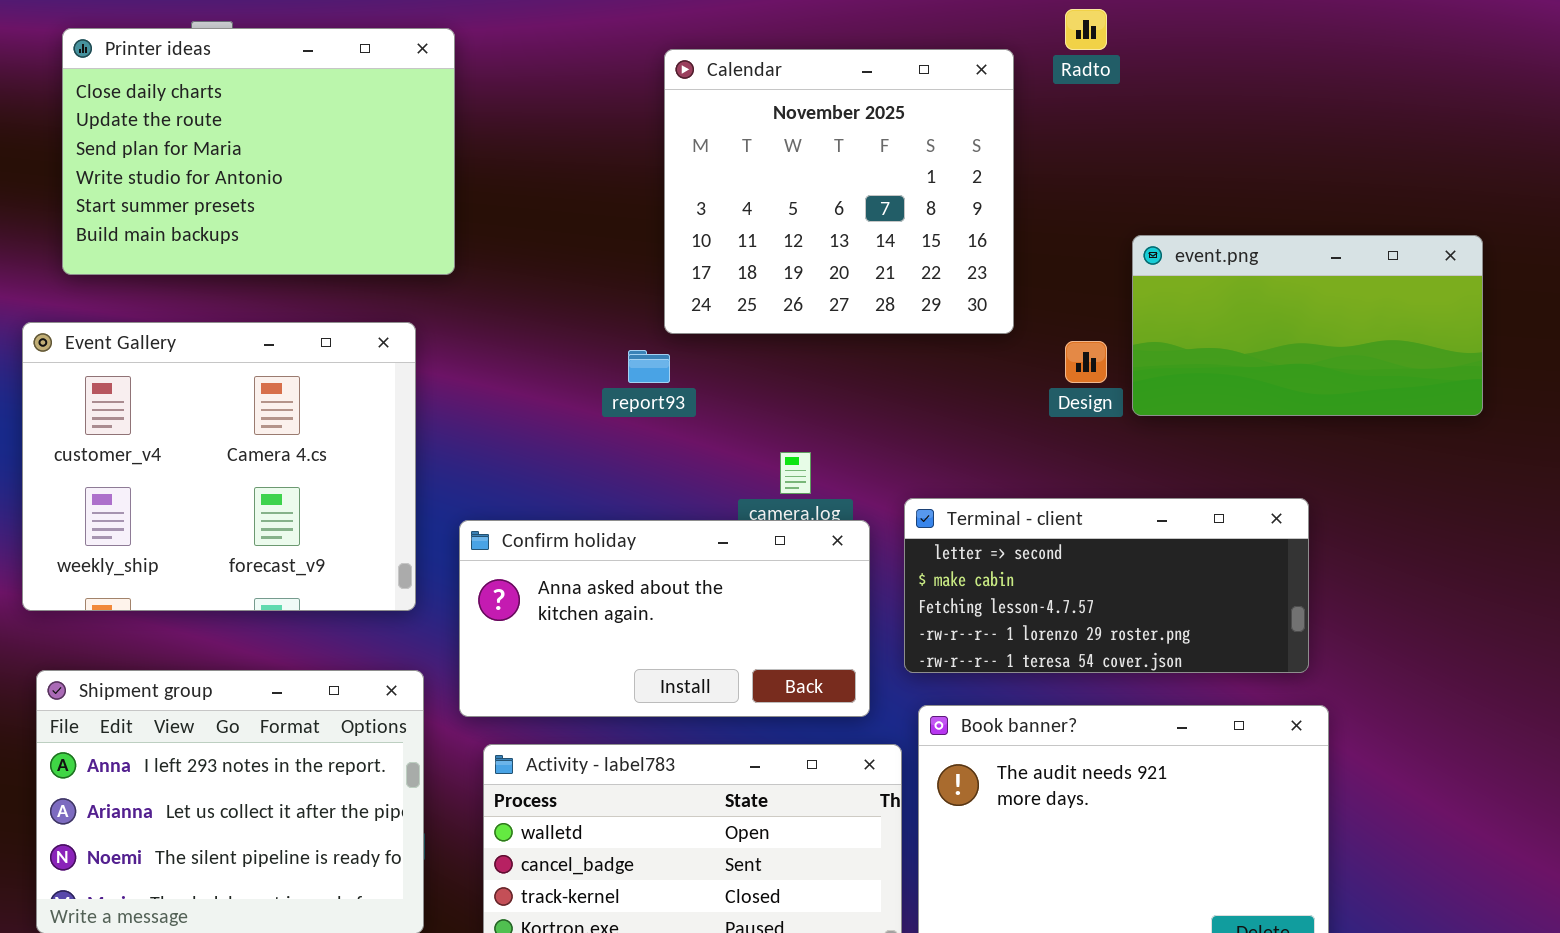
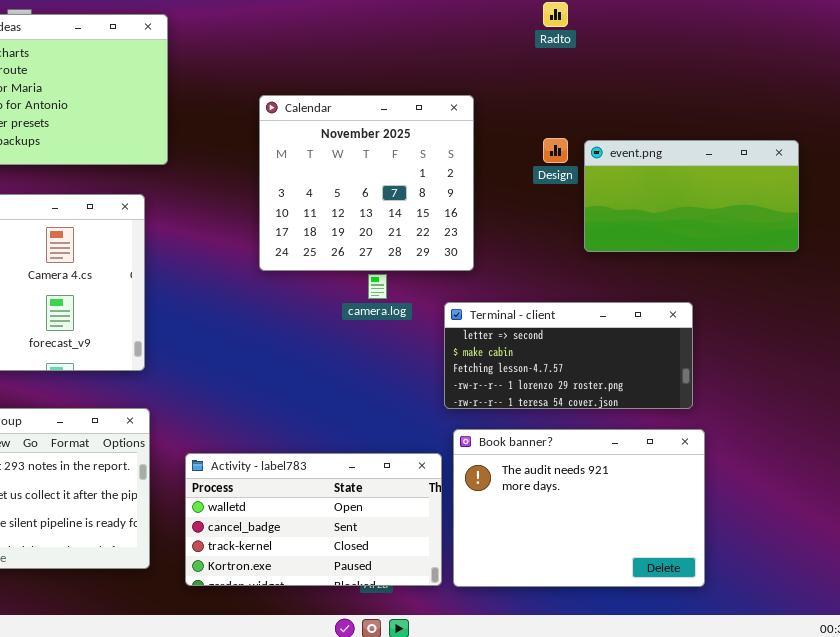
Calendar: [664,49,1014,334] -> [259,95,474,271], moved
Design: [1065,341,1107,383] -> [543,138,568,163], moved
Confirm holiday: [459,520,870,717] -> none, closed

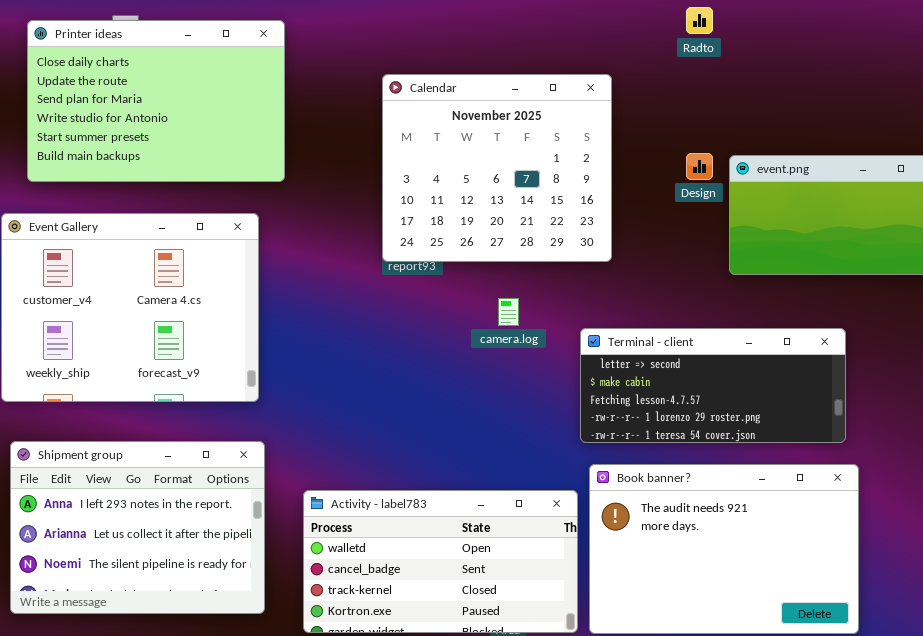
Calendar: [259,95,474,271] -> [382,74,612,262], moved

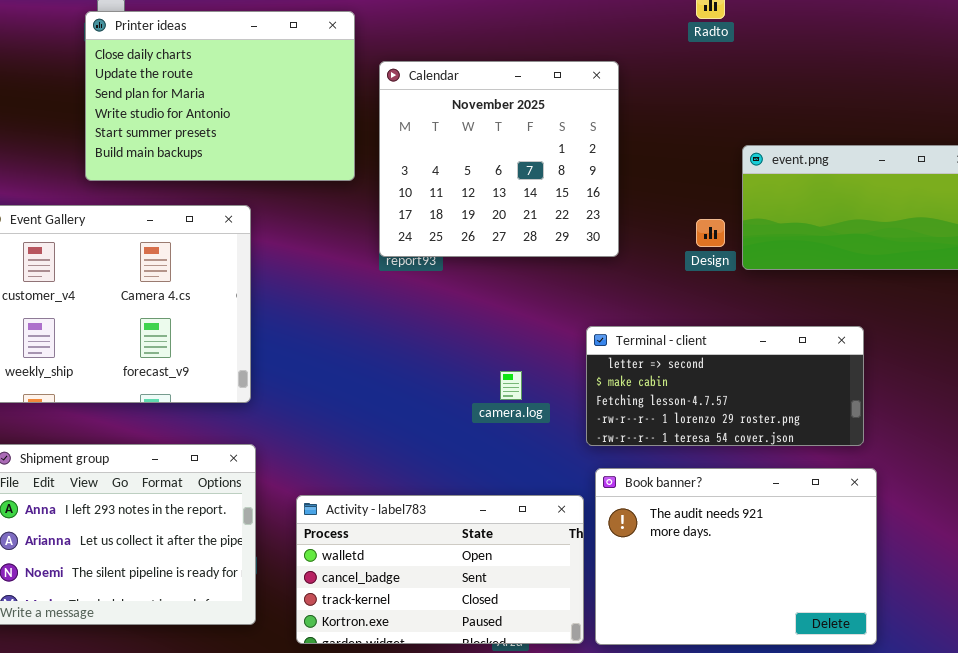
Printer ideas: [27,20,285,182] -> [85,11,355,181], moved
Design: [686,153,713,180] -> [696,219,725,247], moved
camera.log: [498,298,519,326] -> [500,371,522,400], moved

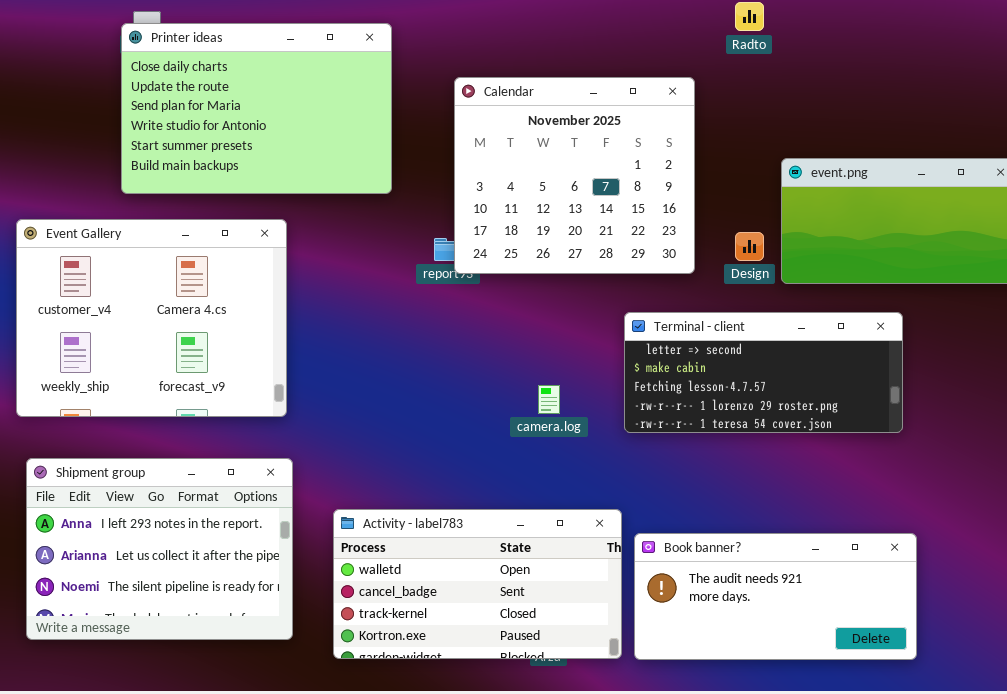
Calendar: [379,61,619,257] -> [454,77,695,274], moved
Terminal - client: [586,326,864,446] -> [624,312,903,433], moved
Book banner?: [595,468,877,645] -> [634,533,917,660], resized

